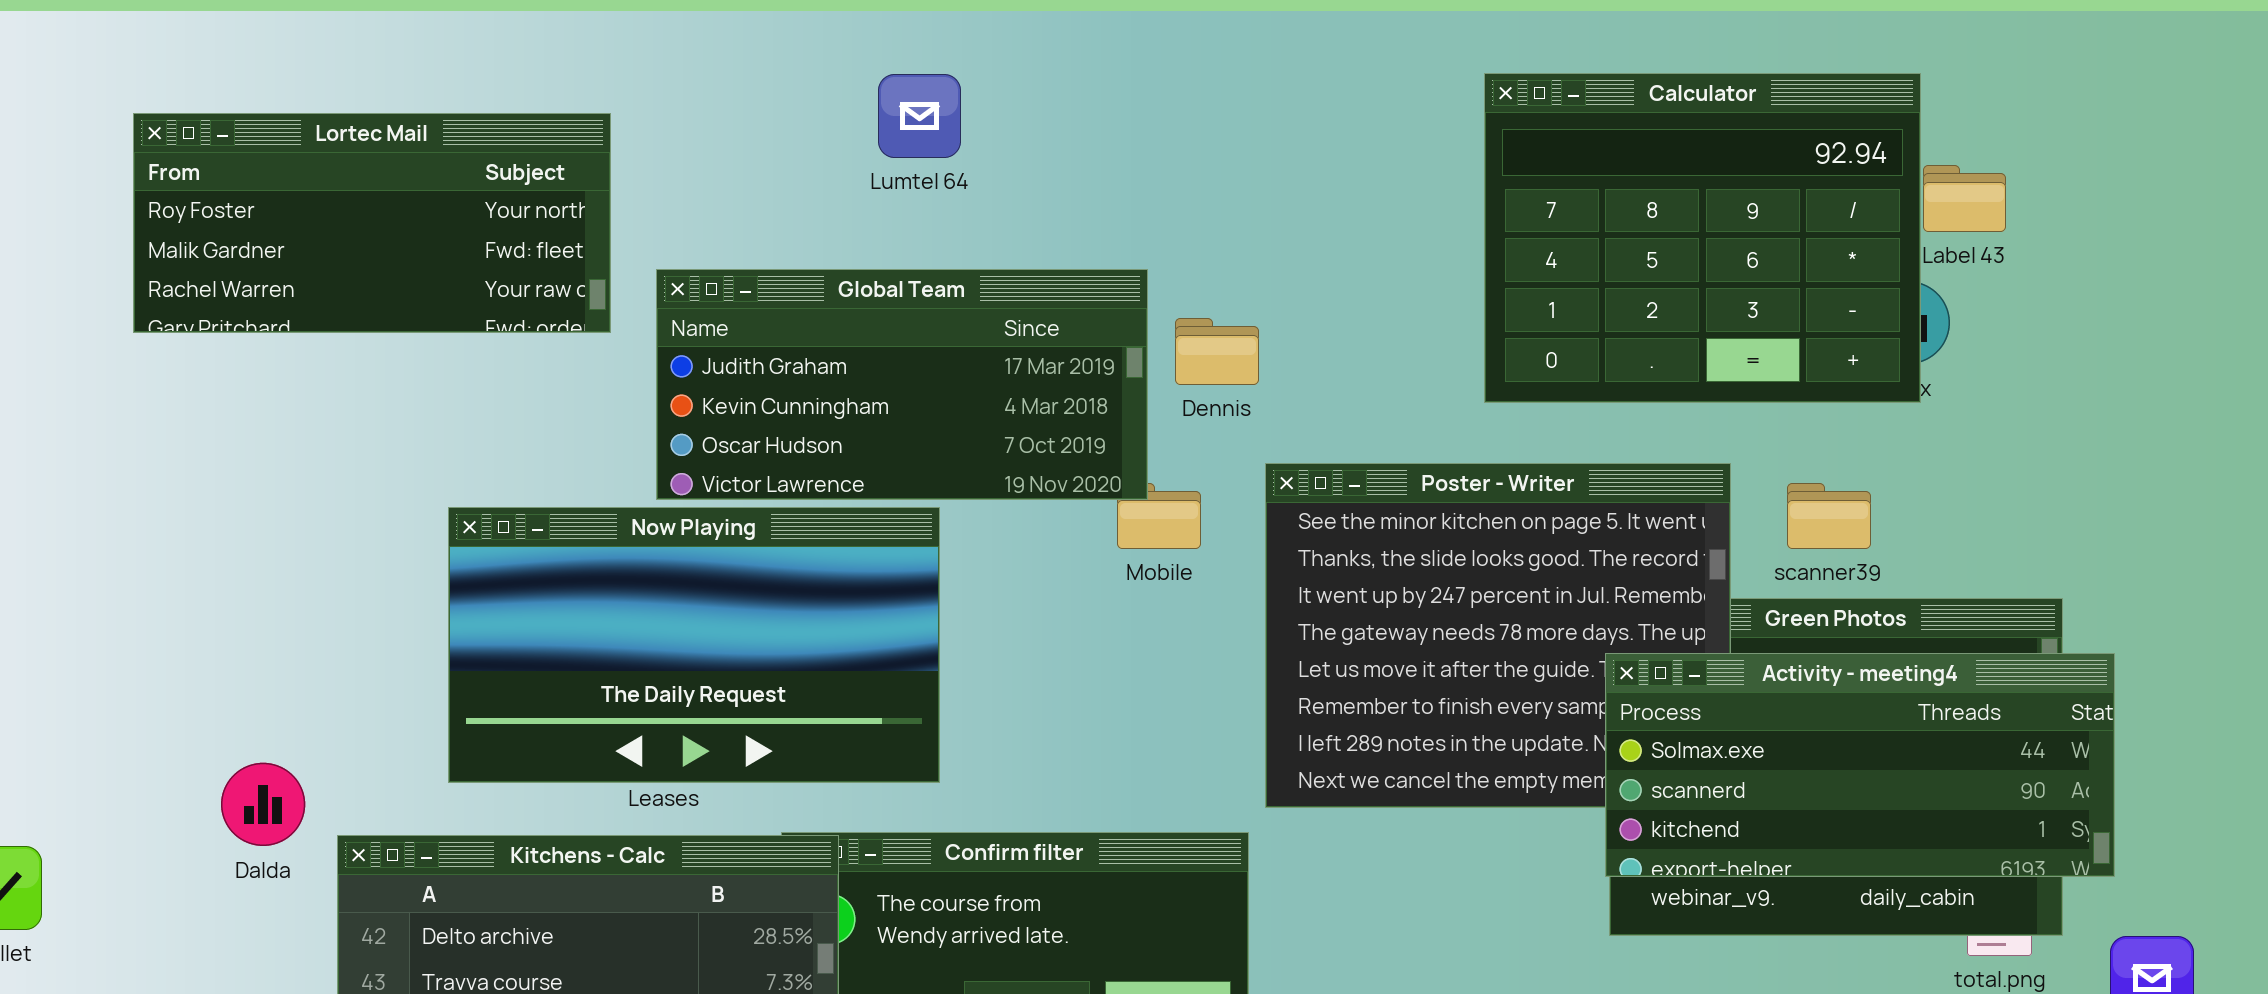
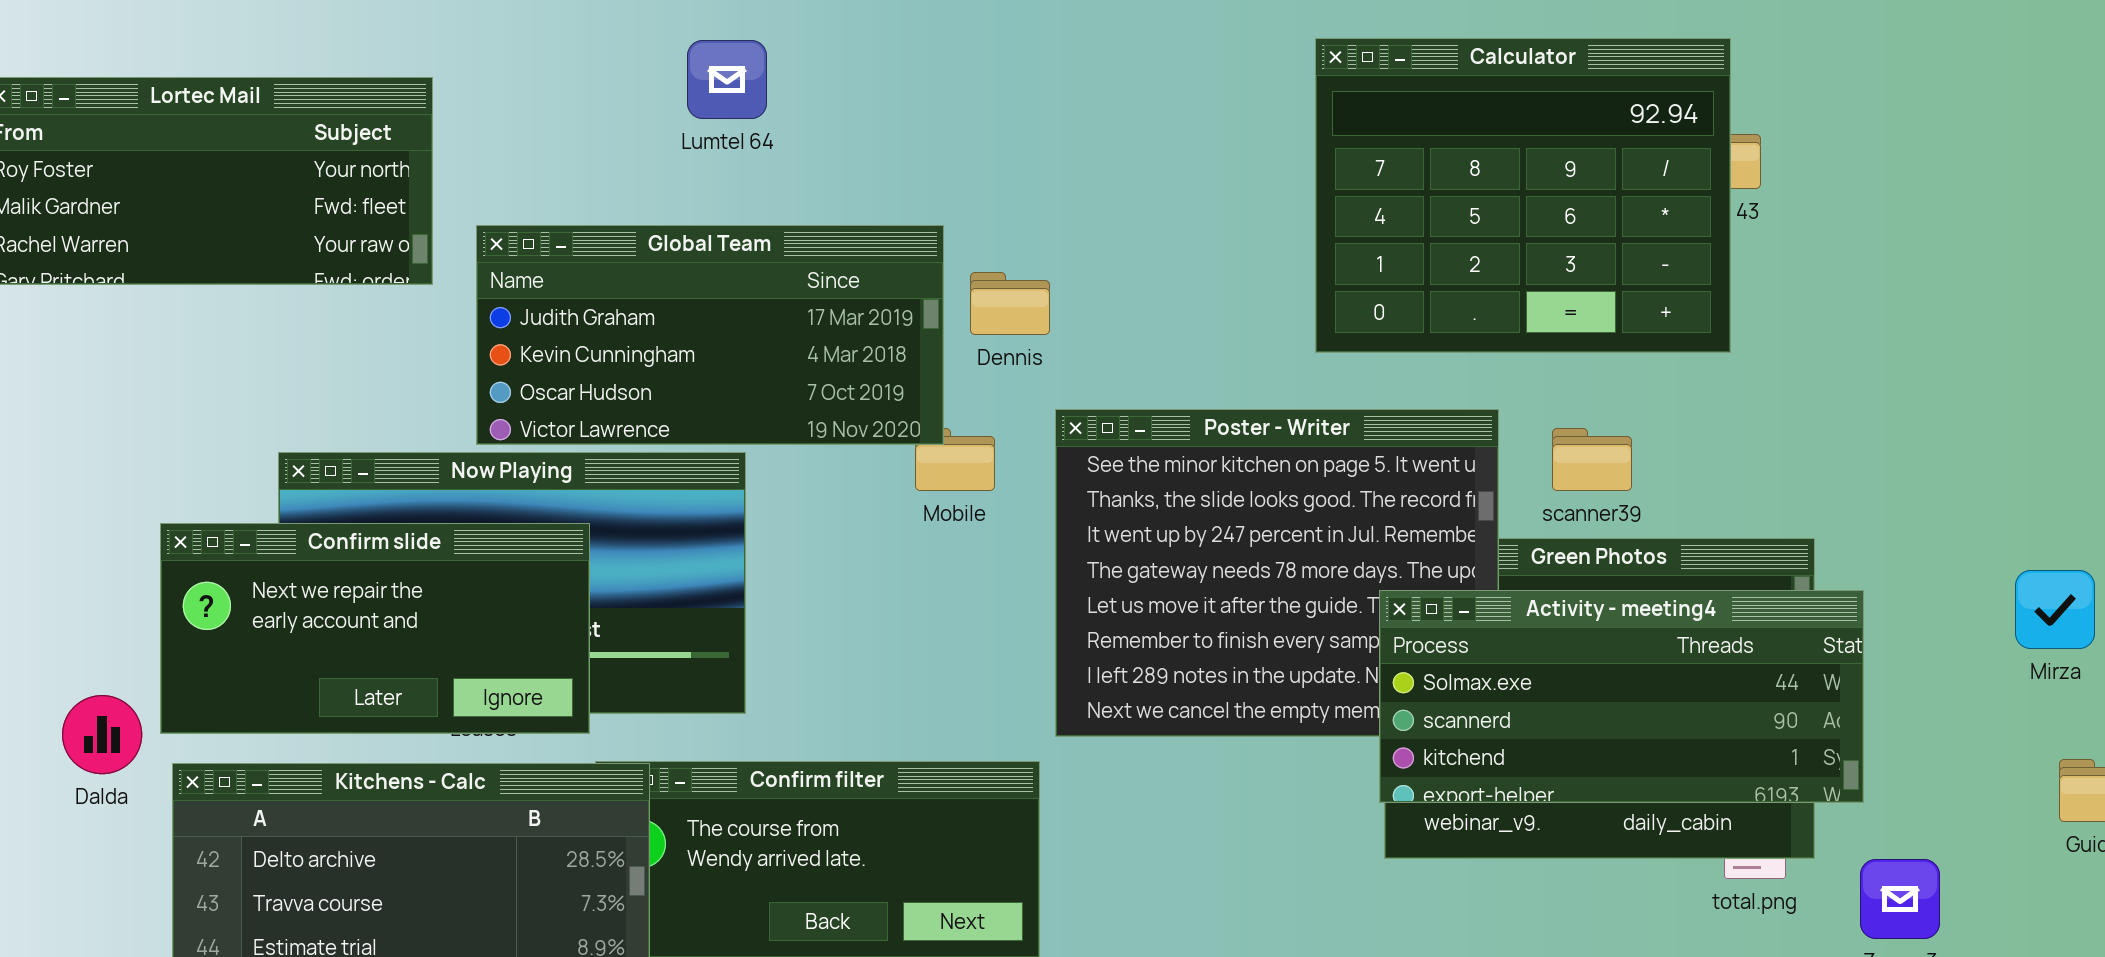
Calculator: [1484,73,1921,403] -> [1315,38,1731,353], moved
Confirm slide: none -> [160,523,590,734], opened

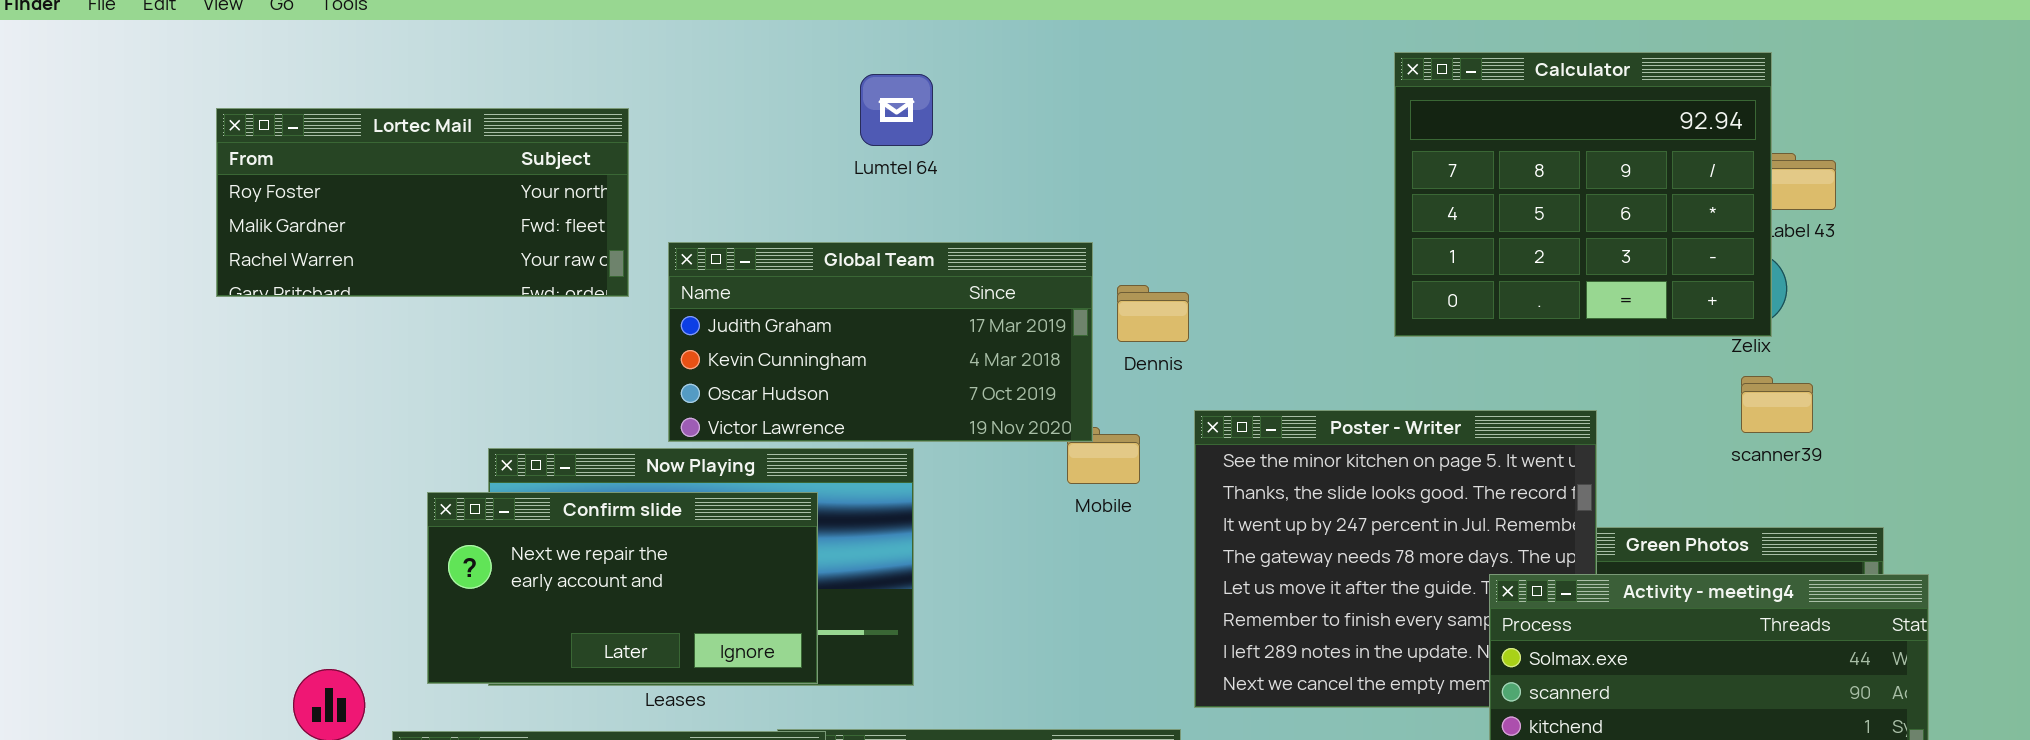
Calculator: [1315,38,1731,353] -> [1394,52,1772,337], moved
scanner39: [1552,428,1632,491] -> [1741,376,1813,433], moved
Confirm slide: [160,523,590,734] -> [427,492,818,684], moved

